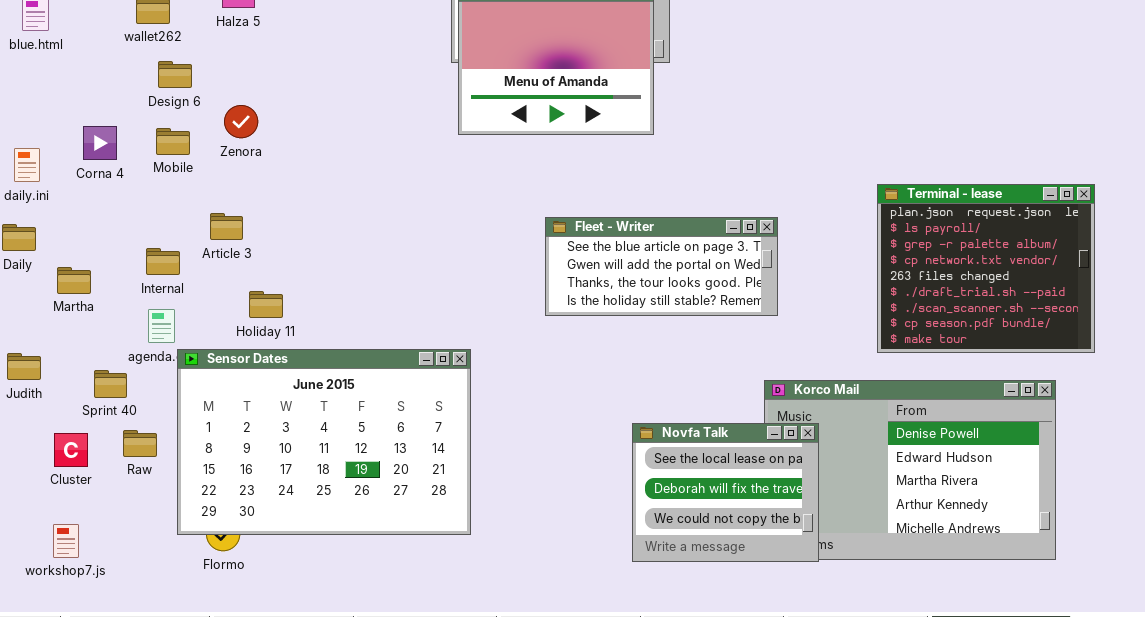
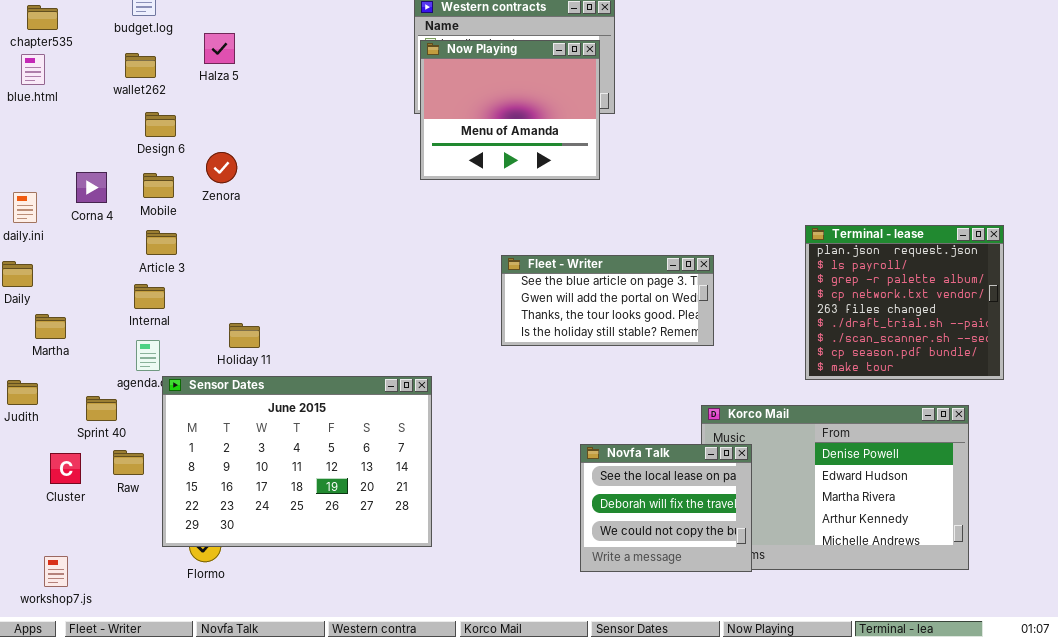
Article 3: [210,213,243,240] -> [146,230,177,255], moved
Martha: [57,267,91,294] -> [35,314,66,339], moved
workshop7.js: [53,524,79,558] -> [44,556,68,587], moved

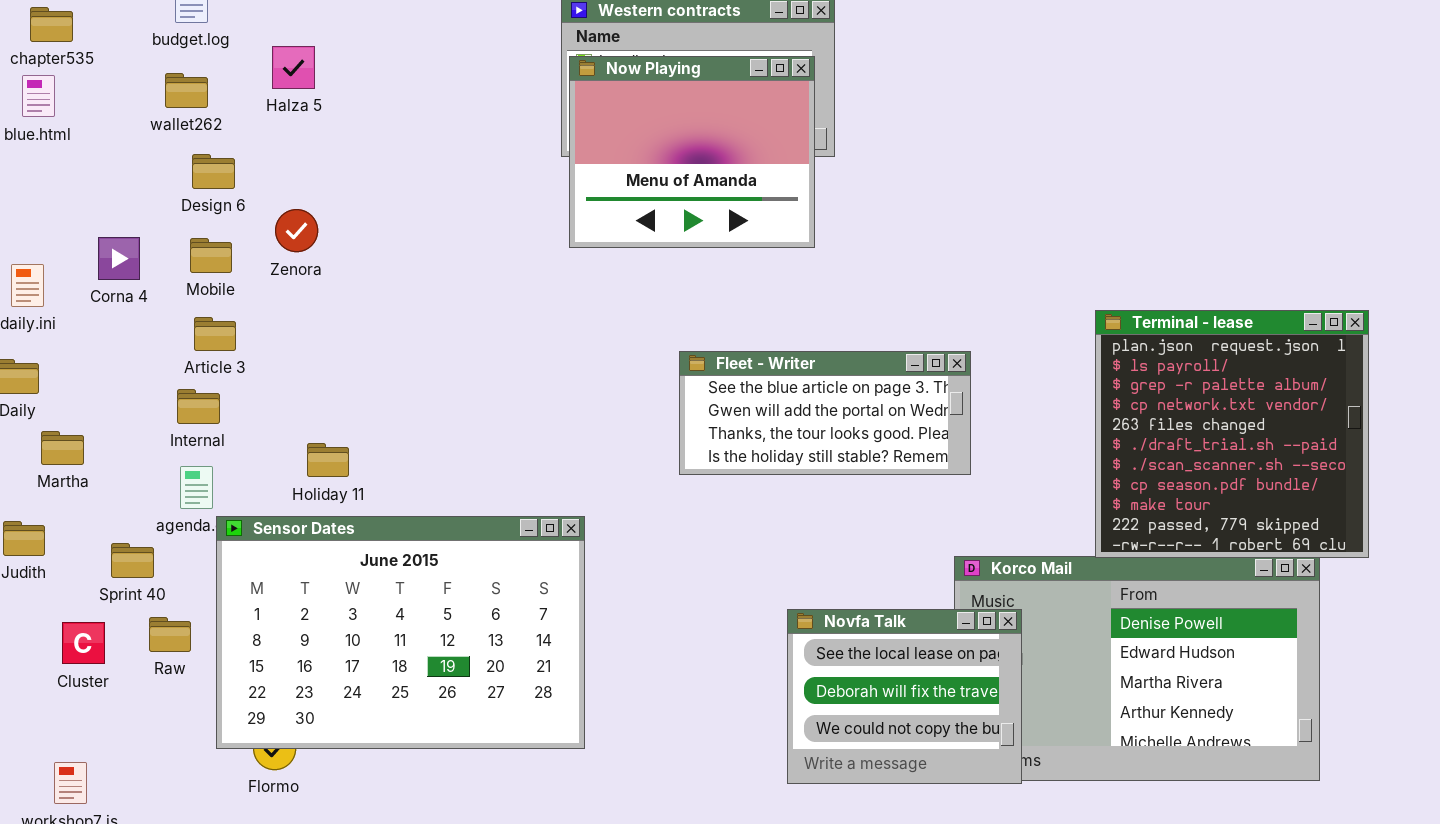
Terminal - lease: [805,225,1004,380] -> [1095,310,1369,558], resized

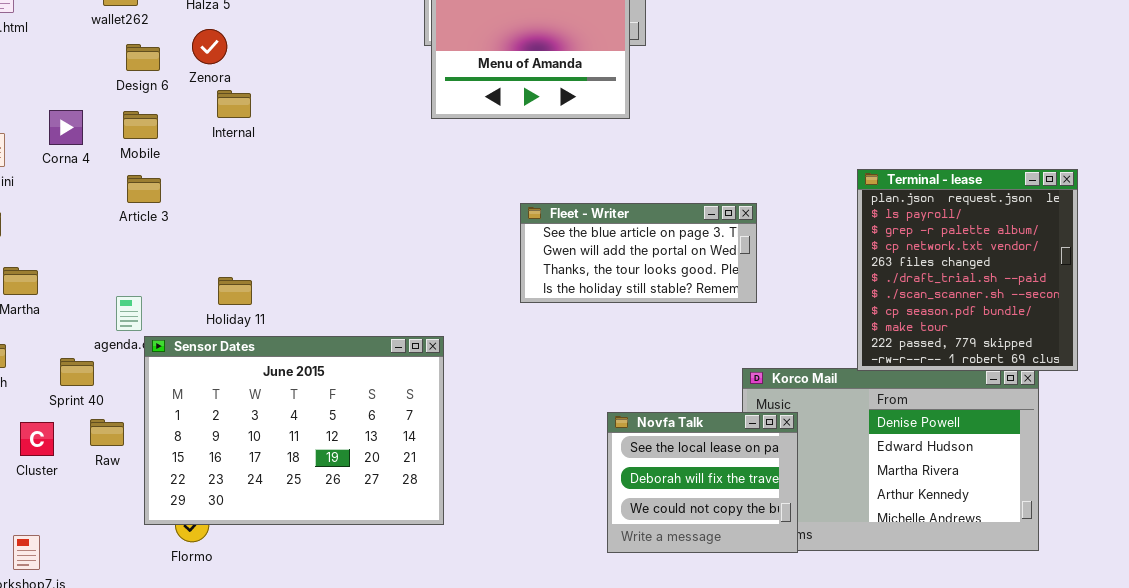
Zenora: [275,209,318,252] -> [192,29,227,64], moved
Internal: [177,389,220,424] -> [217,90,251,118], moved

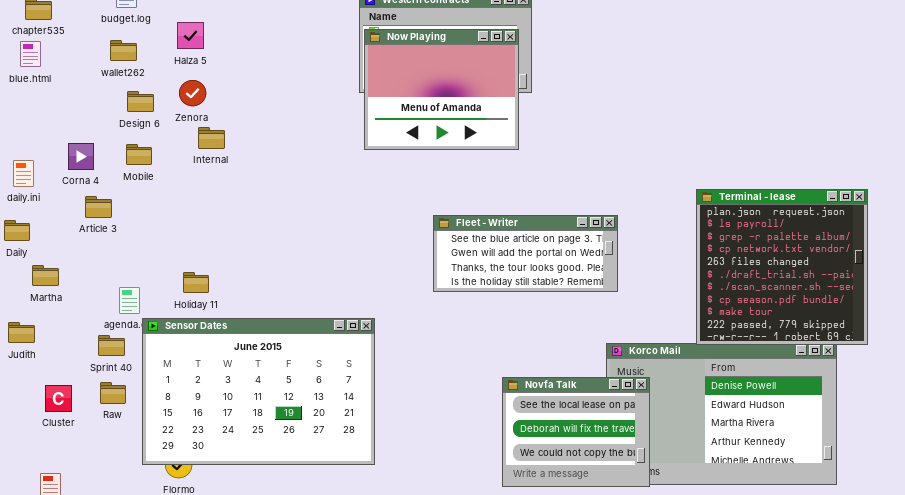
Article 3: [127,175,161,203] -> [85,196,112,218], moved
Holiday 11: [218,277,252,305] -> [183,272,209,293], moved
Sprint 40: [60,358,94,386] -> [98,335,125,356], moved

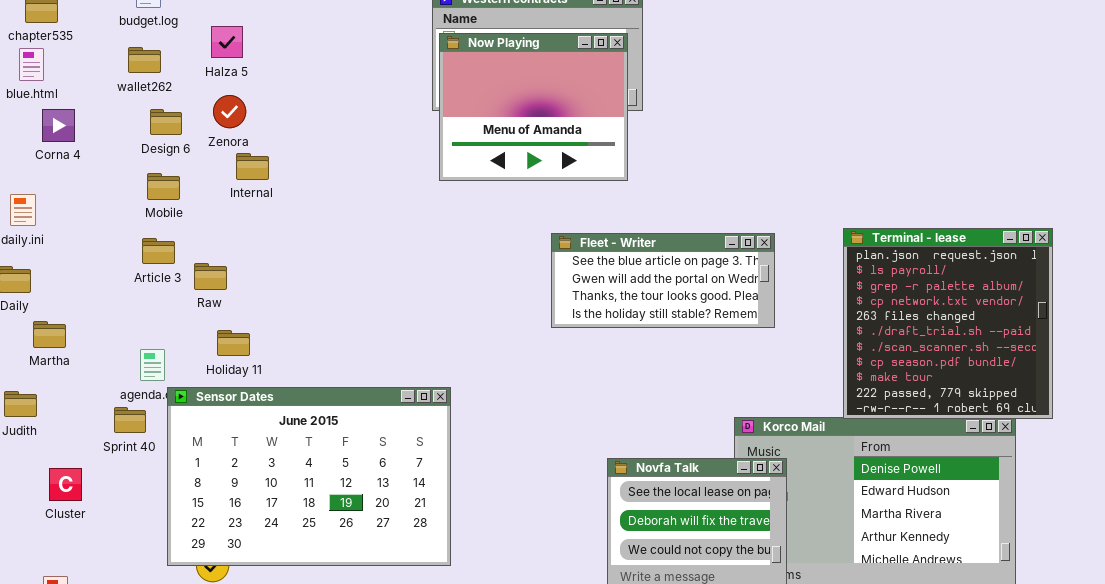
Corna 4: [68,143,94,170] -> [42,109,75,142], moved
Article 3: [85,196,112,218] -> [142,238,175,264], moved
Fleet - Writer: [433,215,618,292] -> [551,233,775,328], moved
Raw: [100,382,126,404] -> [194,263,227,290], moved

